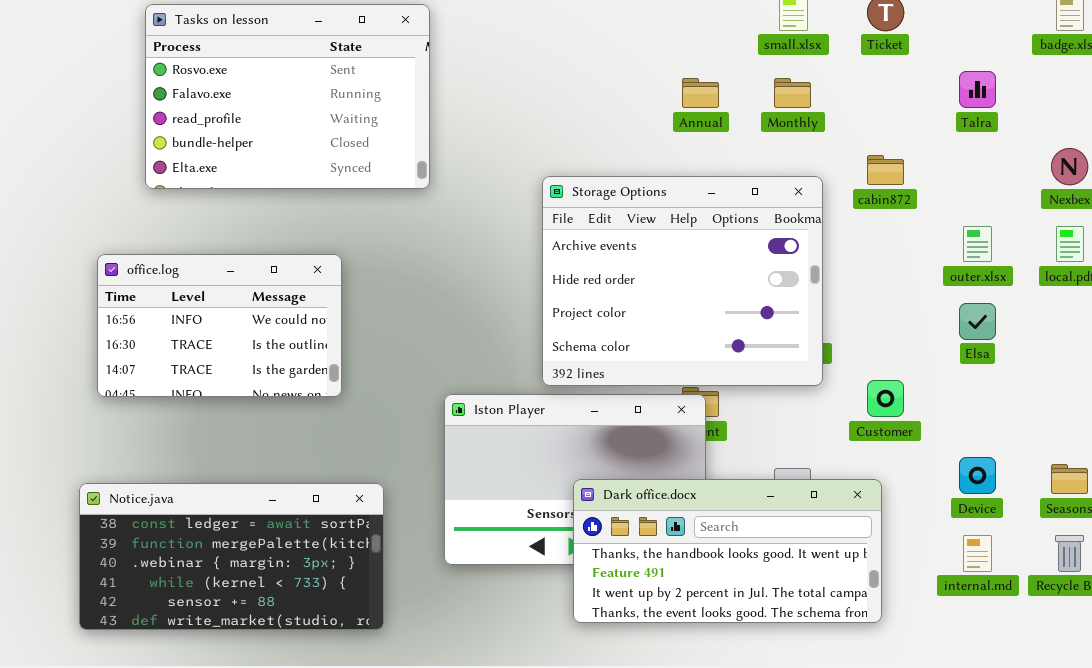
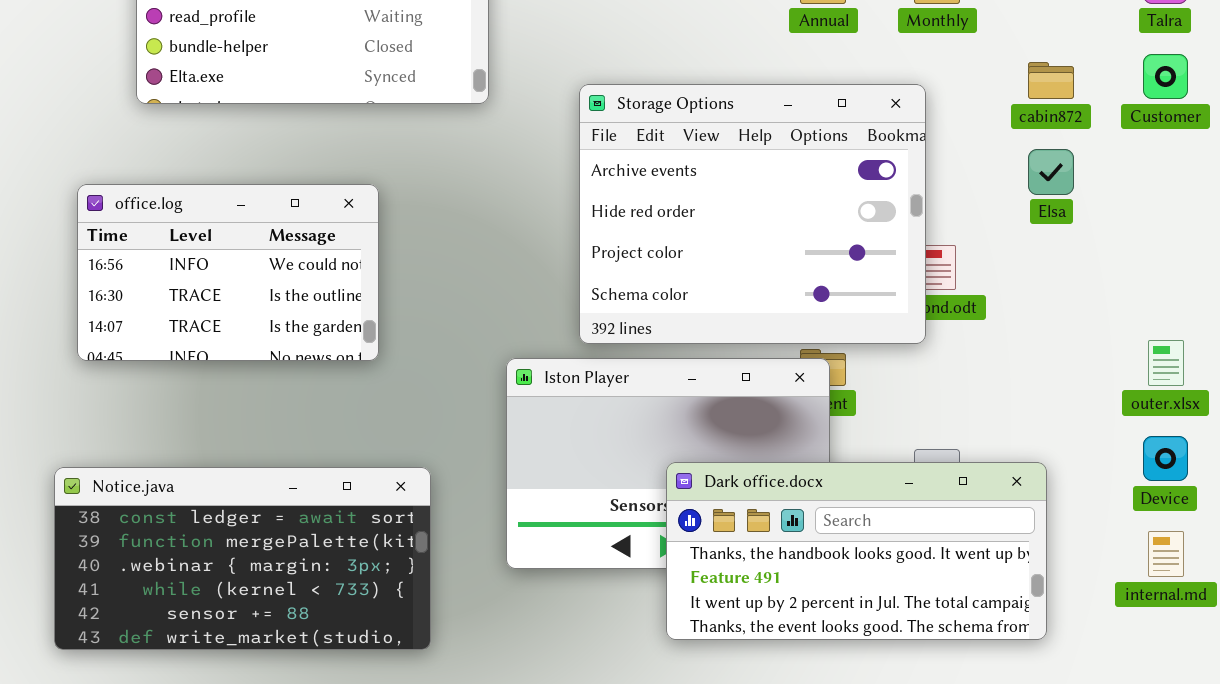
Storage Options: [542,176,823,386] -> [579,84,926,344], moved
outer.xlsx: [963,226,992,262] -> [1148,340,1184,386], moved
Elsa: [959,303,996,340] -> [1028,149,1074,195], moved
Customer: [867,380,904,417] -> [1143,54,1188,99], moved

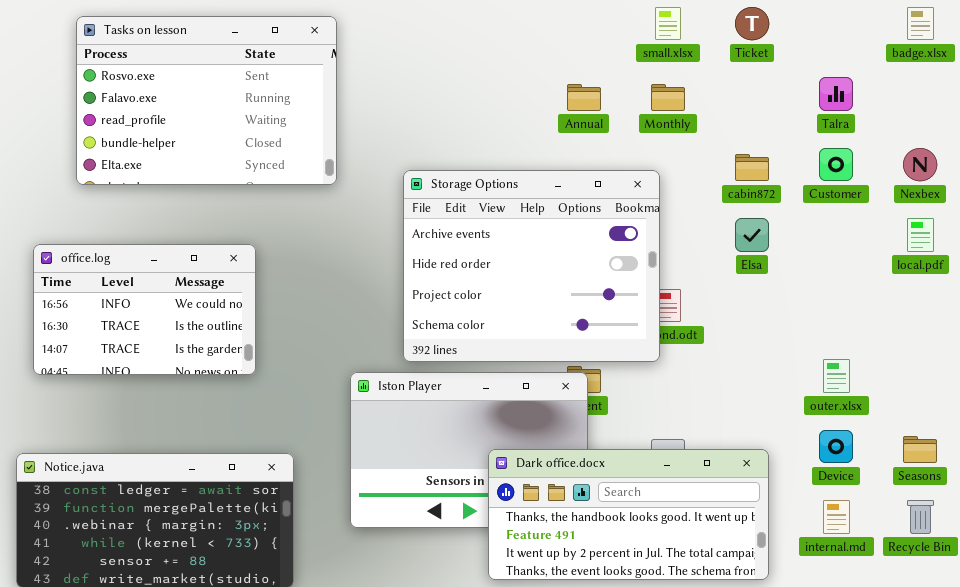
Dark office.docx: [666,462,1047,640] -> [488,449,769,580], moved

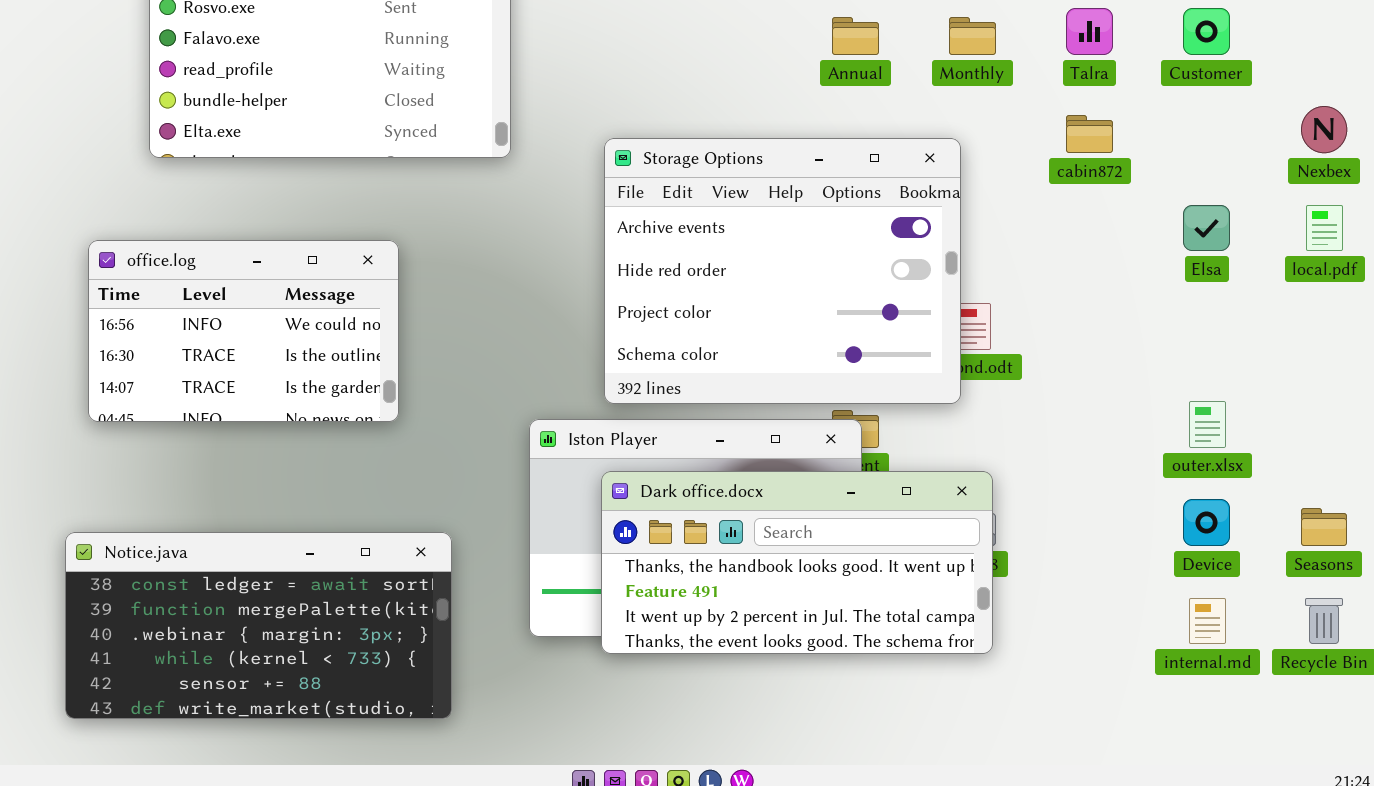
Talra: [819,77,853,111] -> [1066,8,1113,55], moved
Customer: [819,148,853,181] -> [1183,8,1230,55], moved
Elsa: [735,218,769,252] -> [1183,205,1230,251], moved
Dark office.docx: [488,449,769,580] -> [601,471,993,654], moved

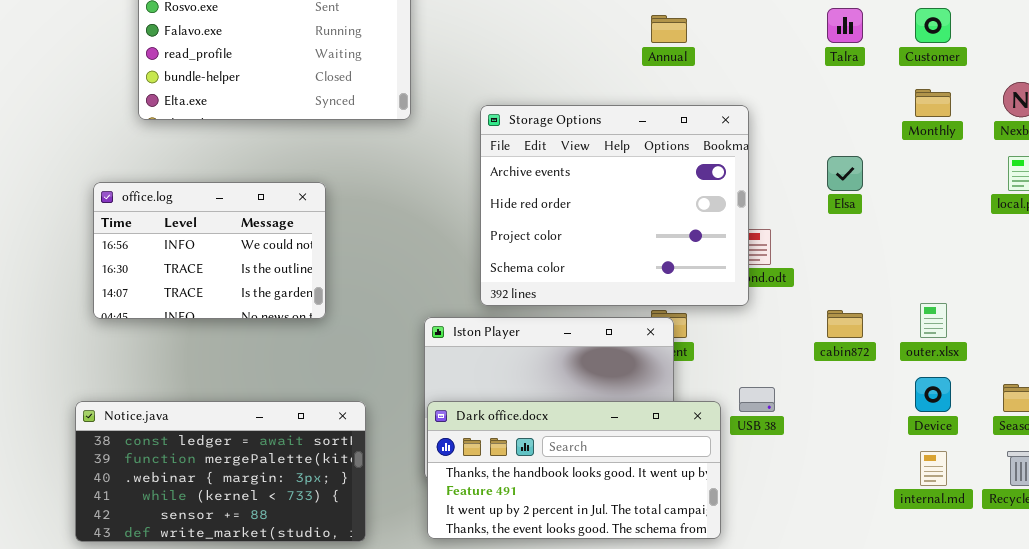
Monthly: [949,17,996,55] -> [915,89,951,117], moved
cabin872: [1066,115,1113,153] -> [827,310,863,338], moved
Elsa: [1183,205,1230,251] -> [827,156,863,191], moved
Dark office.docx: [601,471,993,654] -> [427,401,721,539], moved

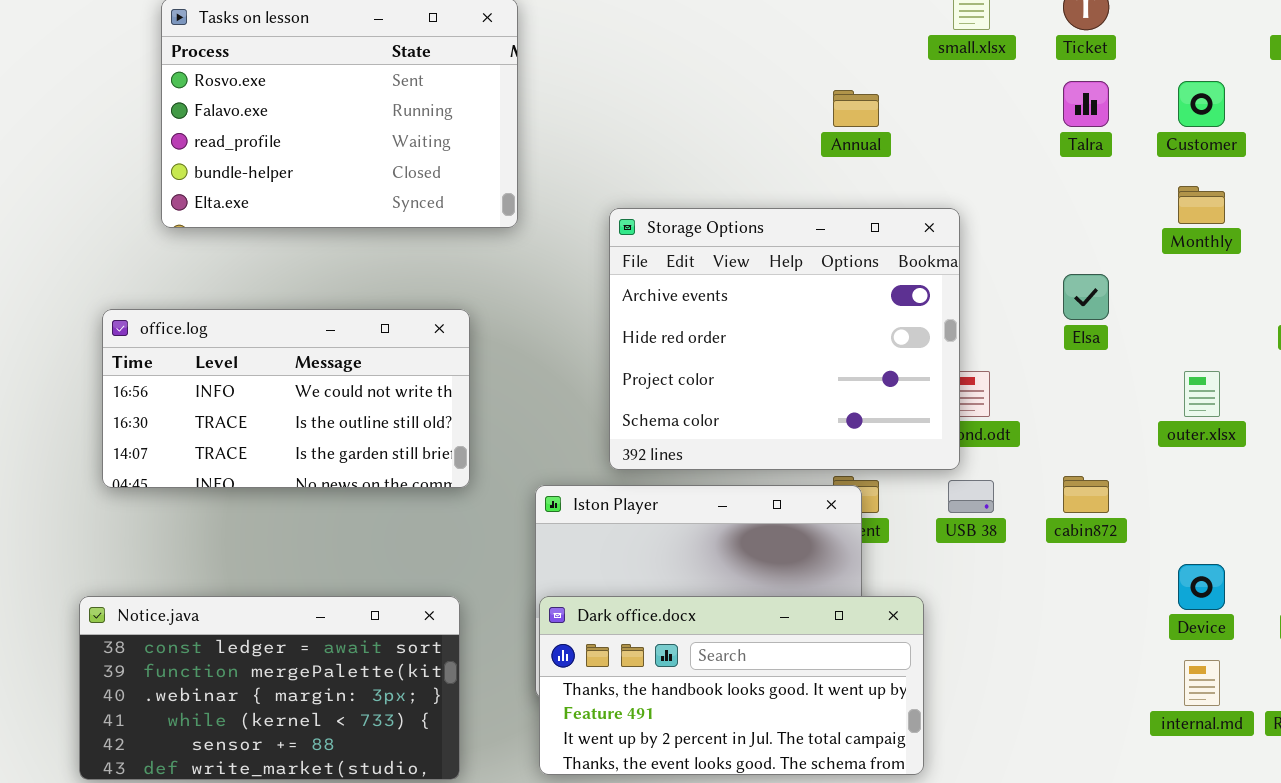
office.log: [93,182,326,319] -> [102,309,470,488], resized
outer.xlsx: [920,303,947,338] -> [1184,371,1220,417], moved
USB 38: [739,387,775,412] -> [948,480,994,513], moved

